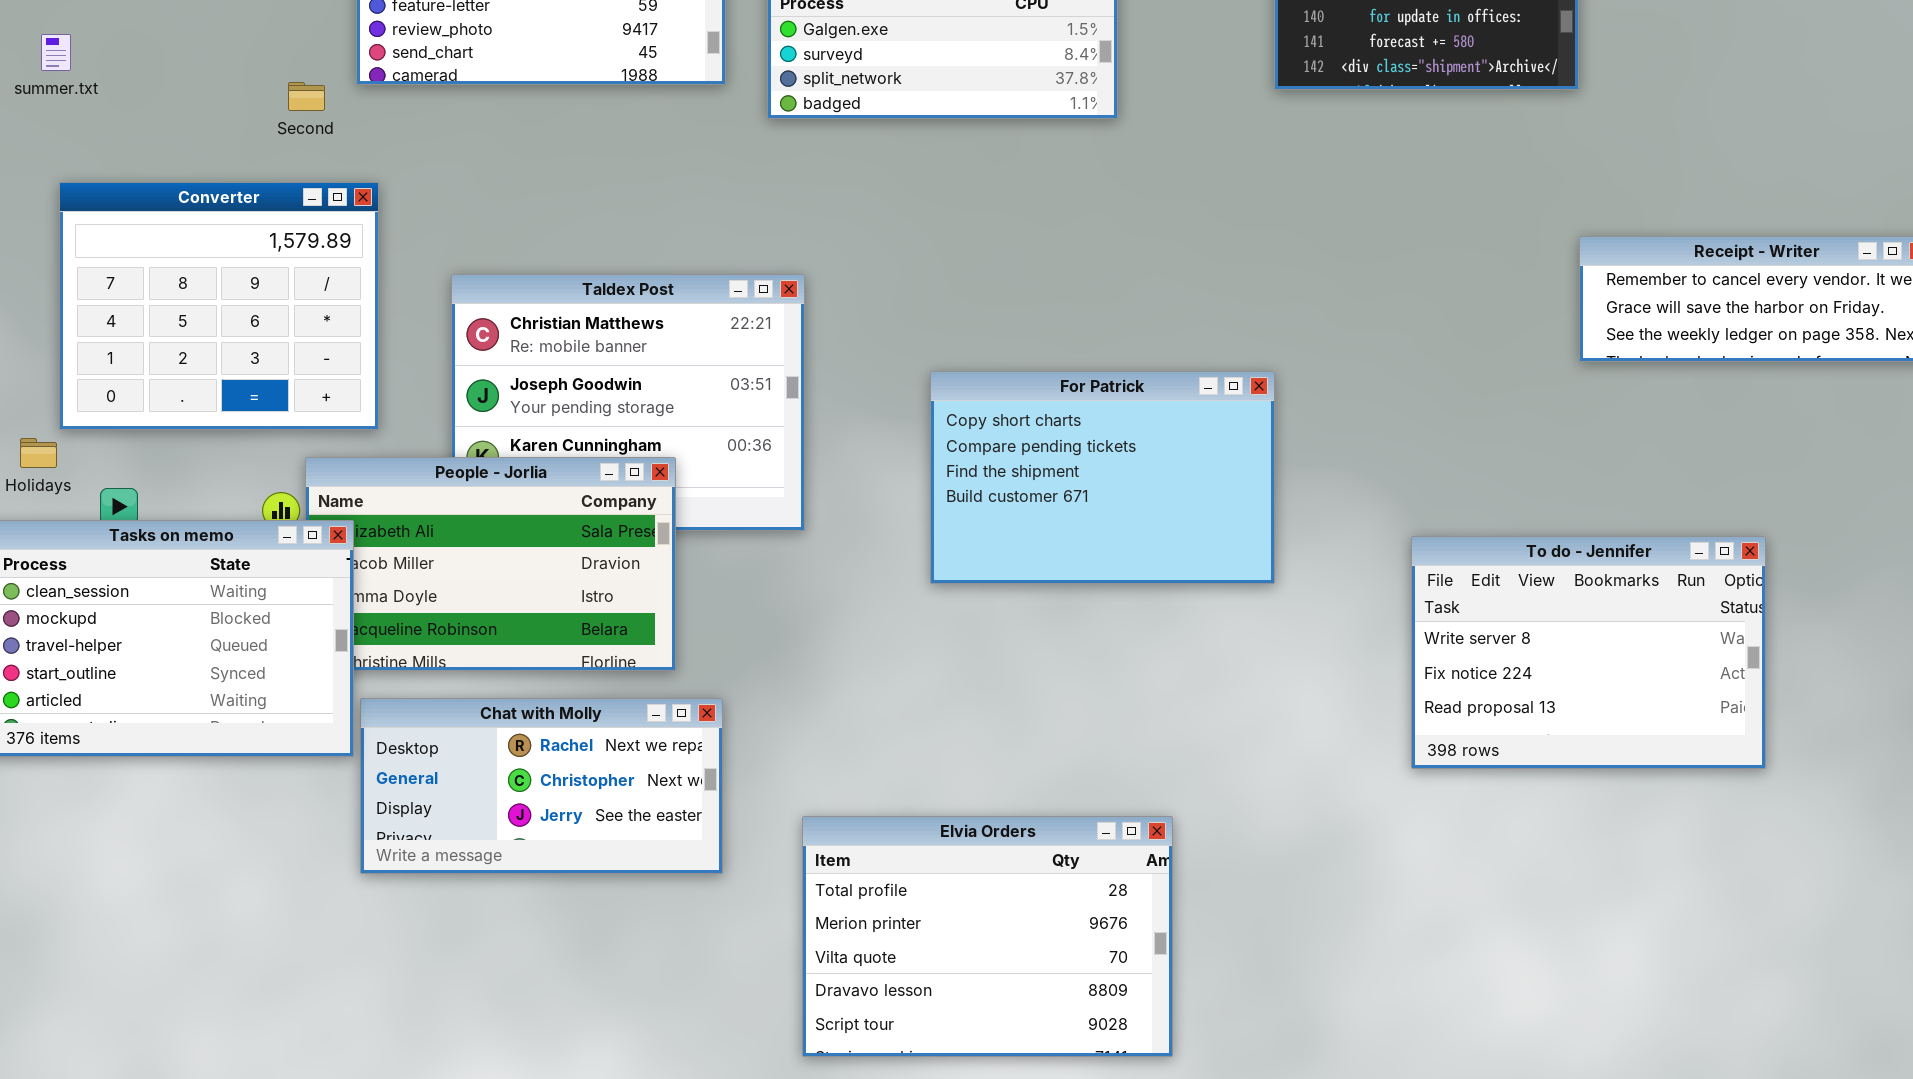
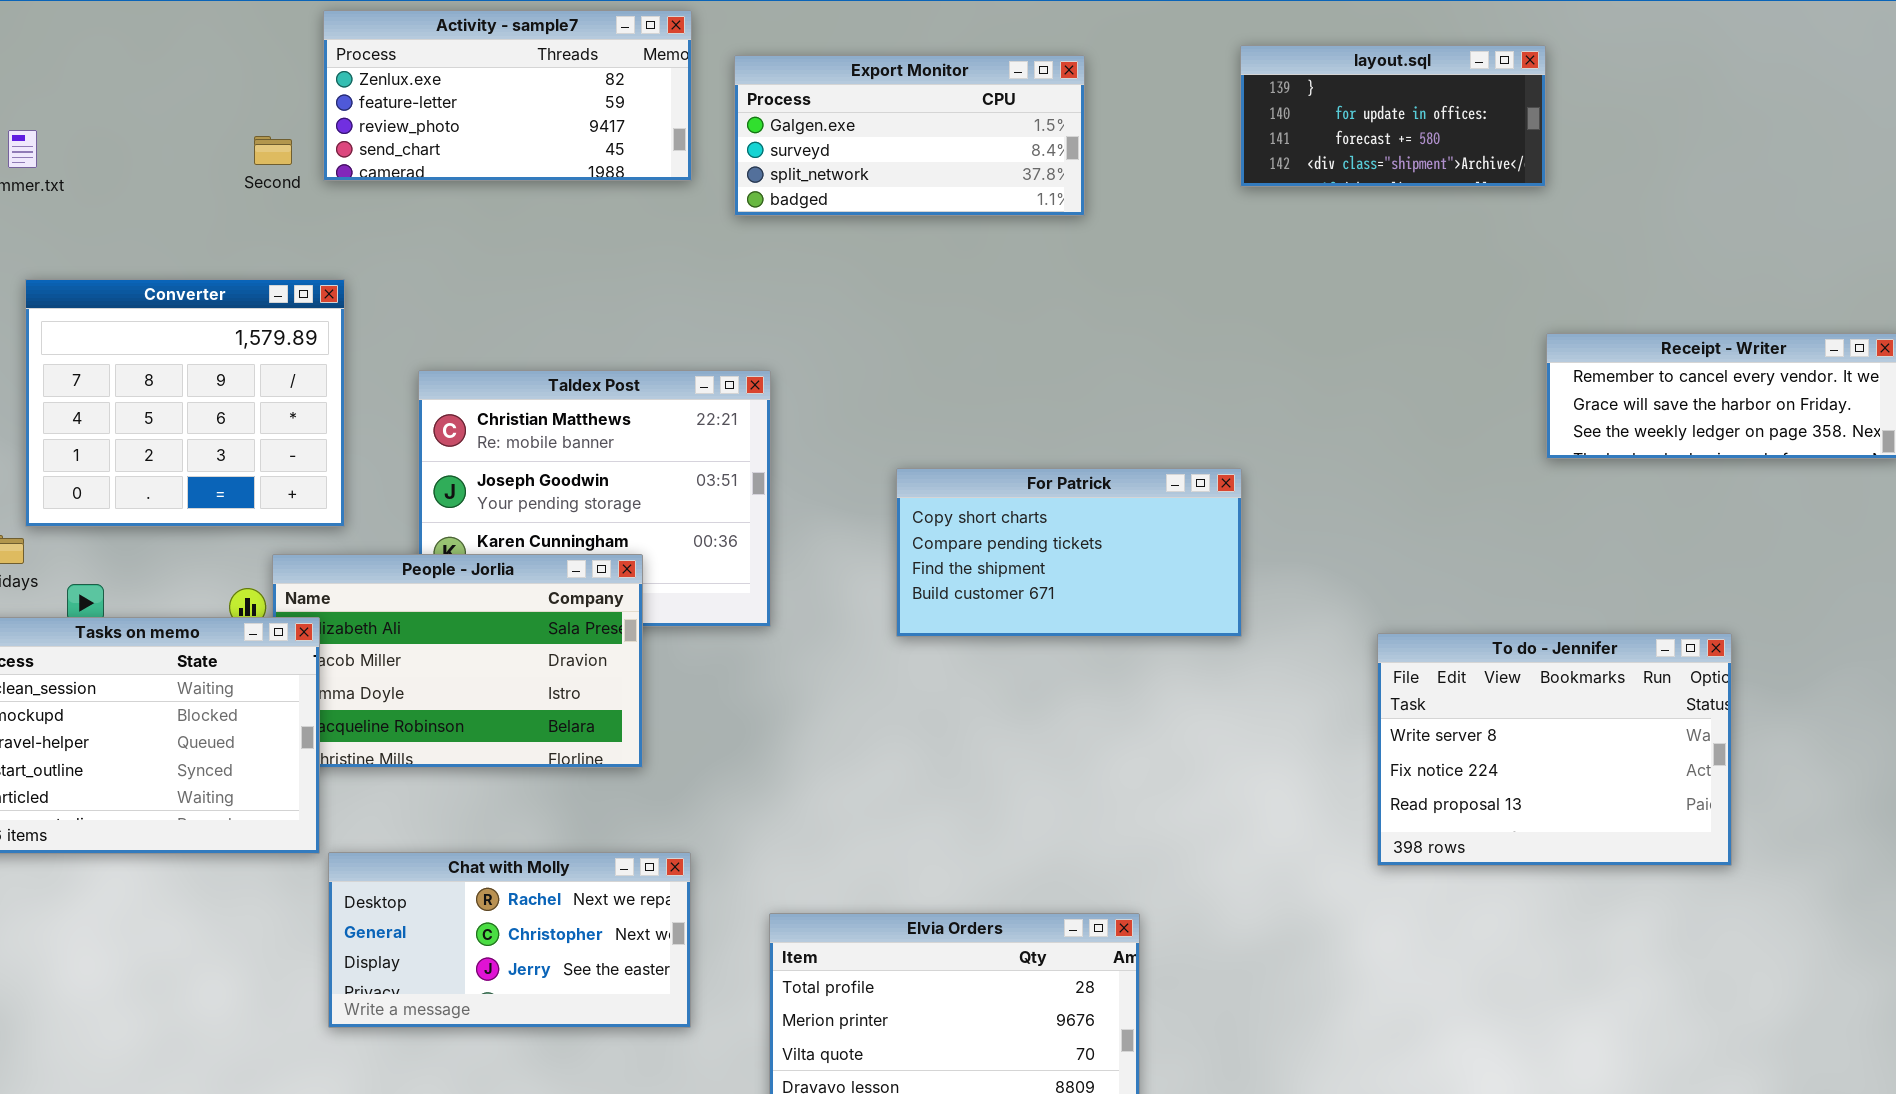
Second: [288,82,325,111] -> [254,136,292,165], moved
For Patrick: [930,371,1275,584] -> [896,468,1242,637], resized
Chat with Molly: [360,698,723,874] -> [328,852,691,1028], moved

